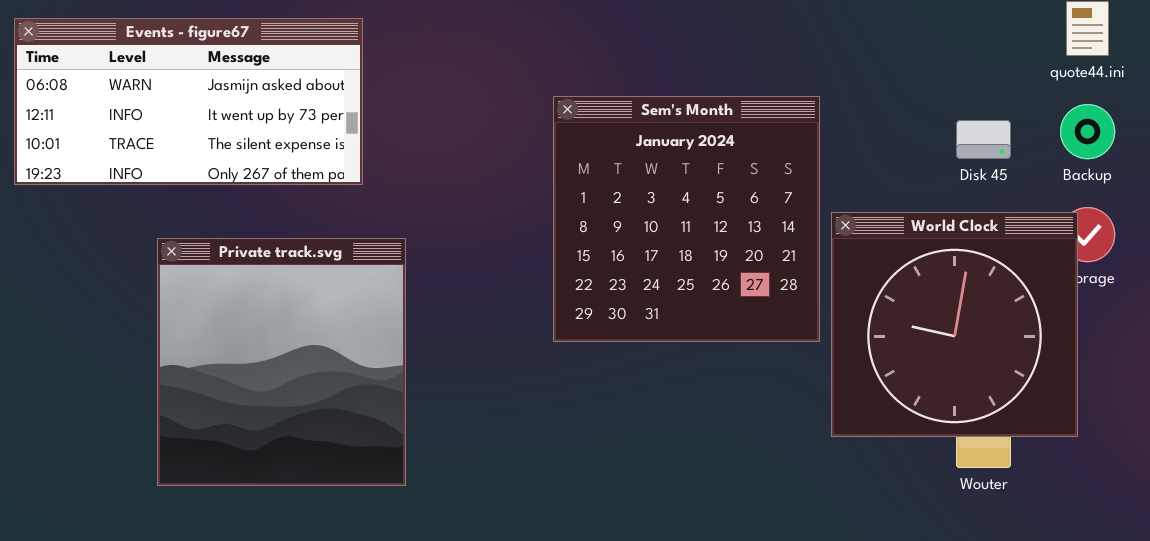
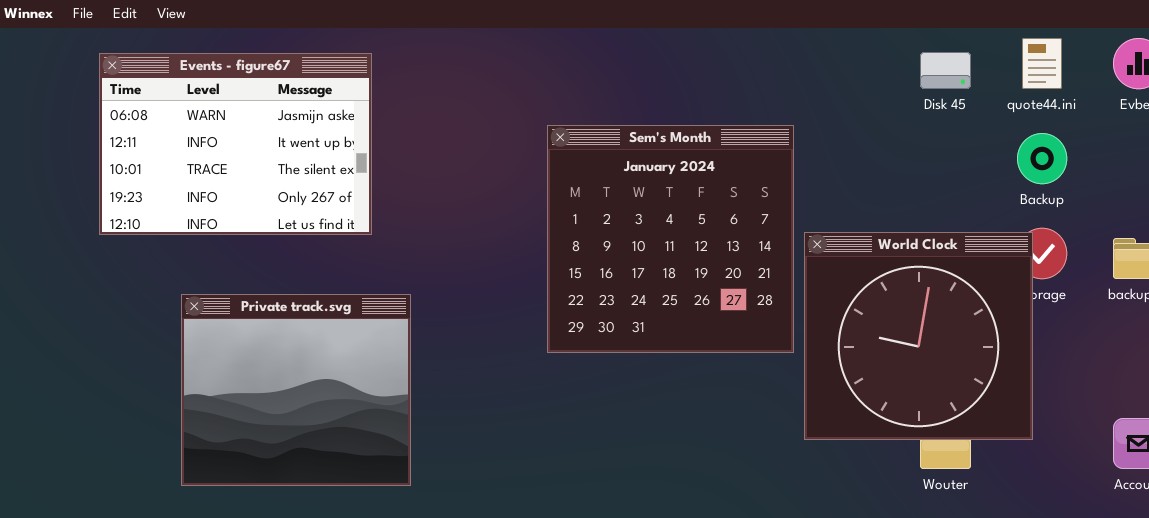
Events - figure67: [14,18,363,185] -> [99,53,372,235], resized
Disk 45: [956,120,1011,159] -> [920,52,971,89], moved
Private track.svg: [157,238,406,486] -> [181,294,411,486], resized

